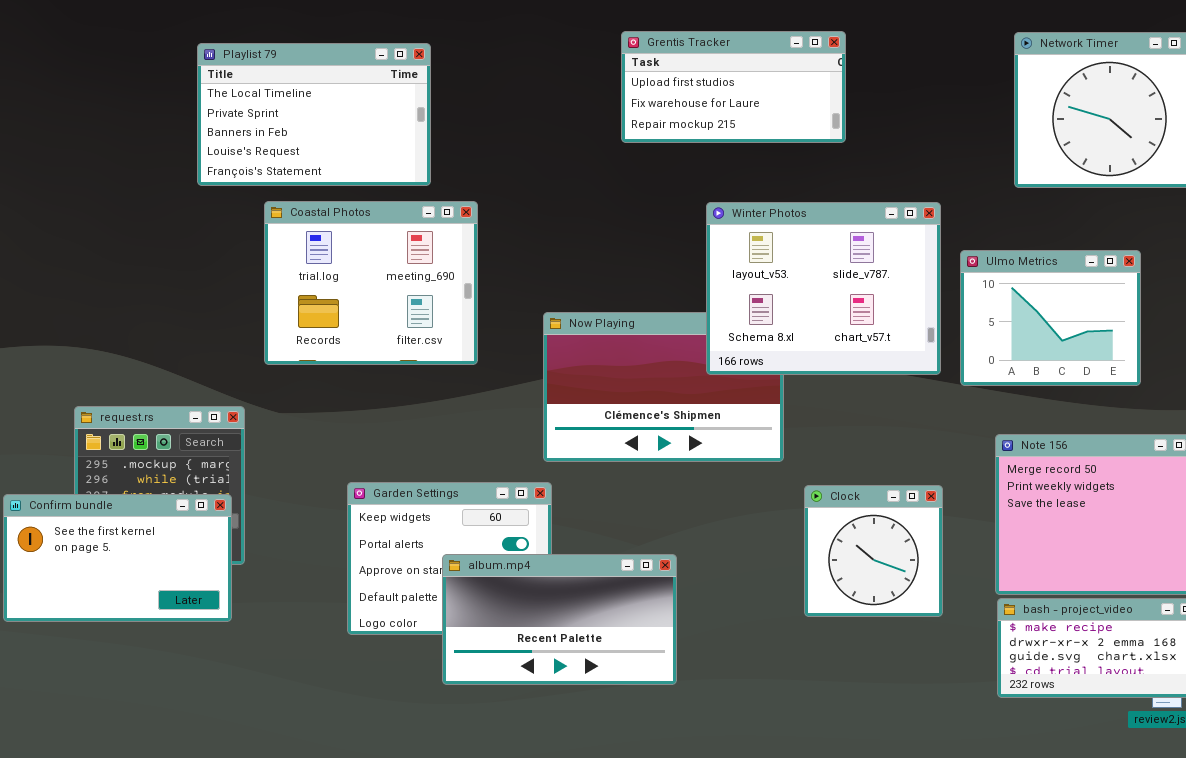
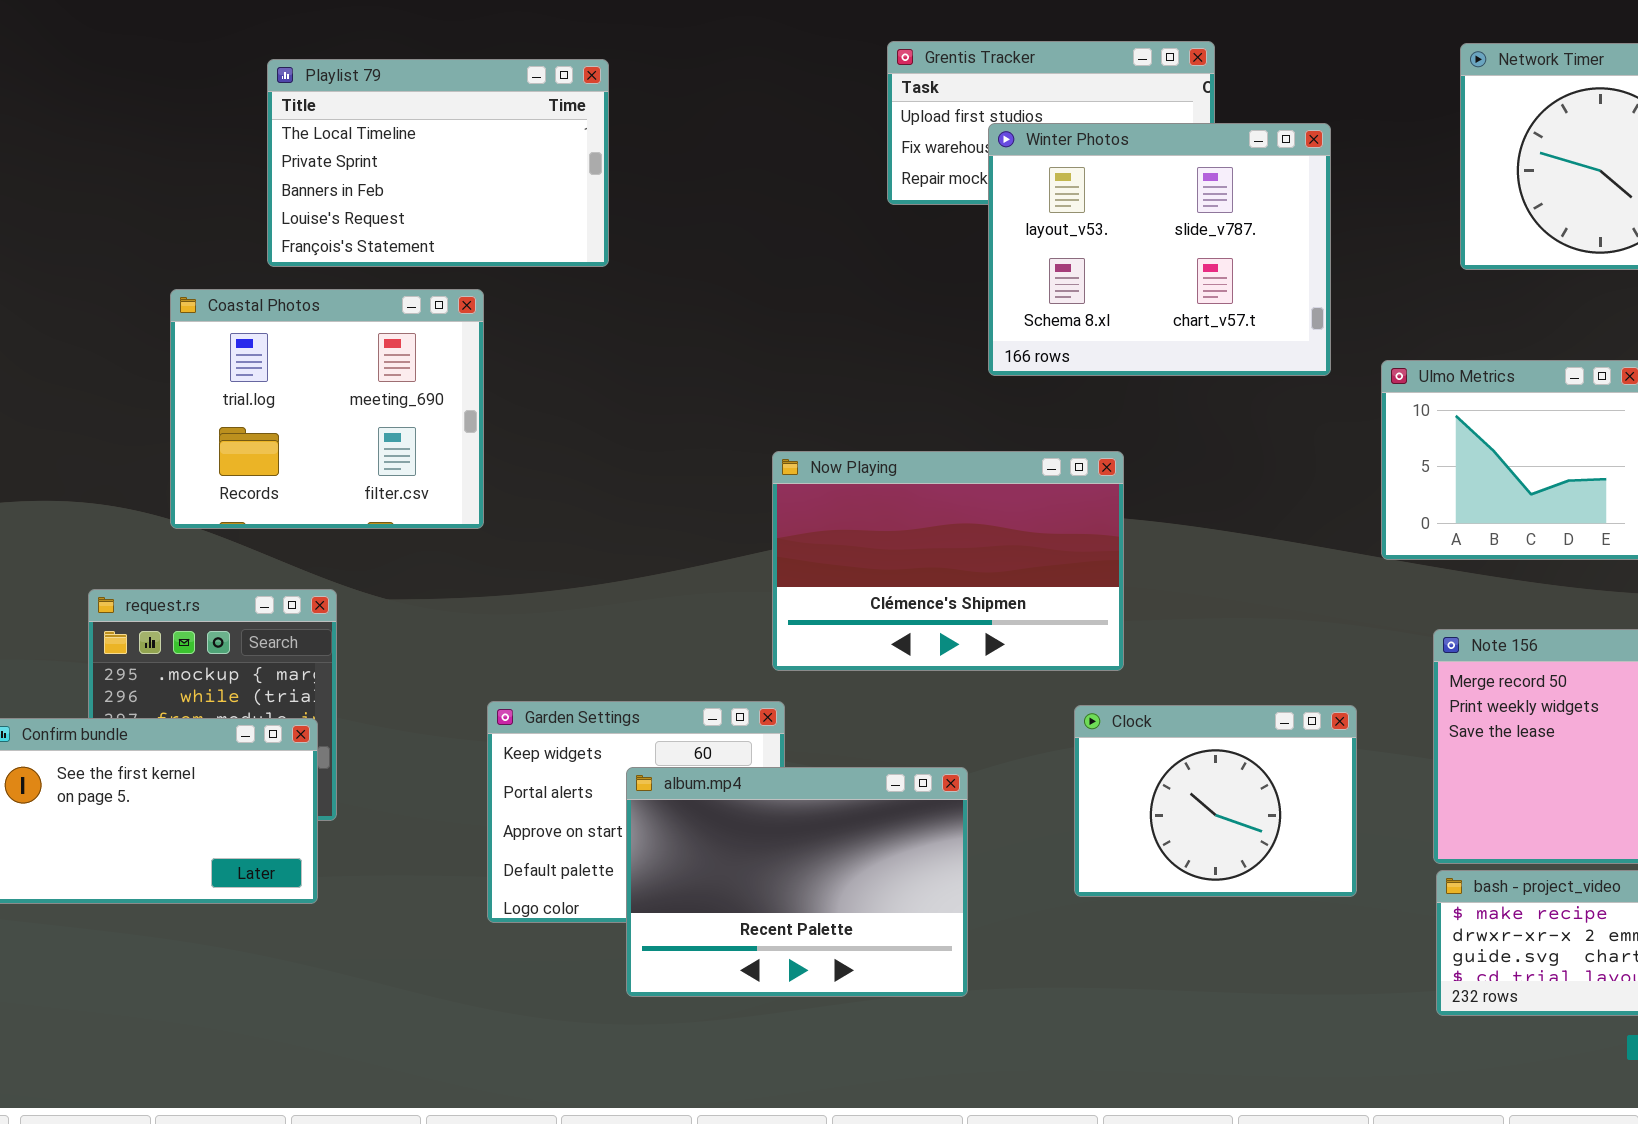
Coastal Photos: [264,201,478,365] -> [170,289,484,529], moved
Winter Photos: [706,202,941,375] -> [988,123,1331,376], moved
Clock: [804,485,943,617] -> [1074,705,1357,897], resized
album.mp4: [442,554,677,685] -> [626,767,968,997], resized

